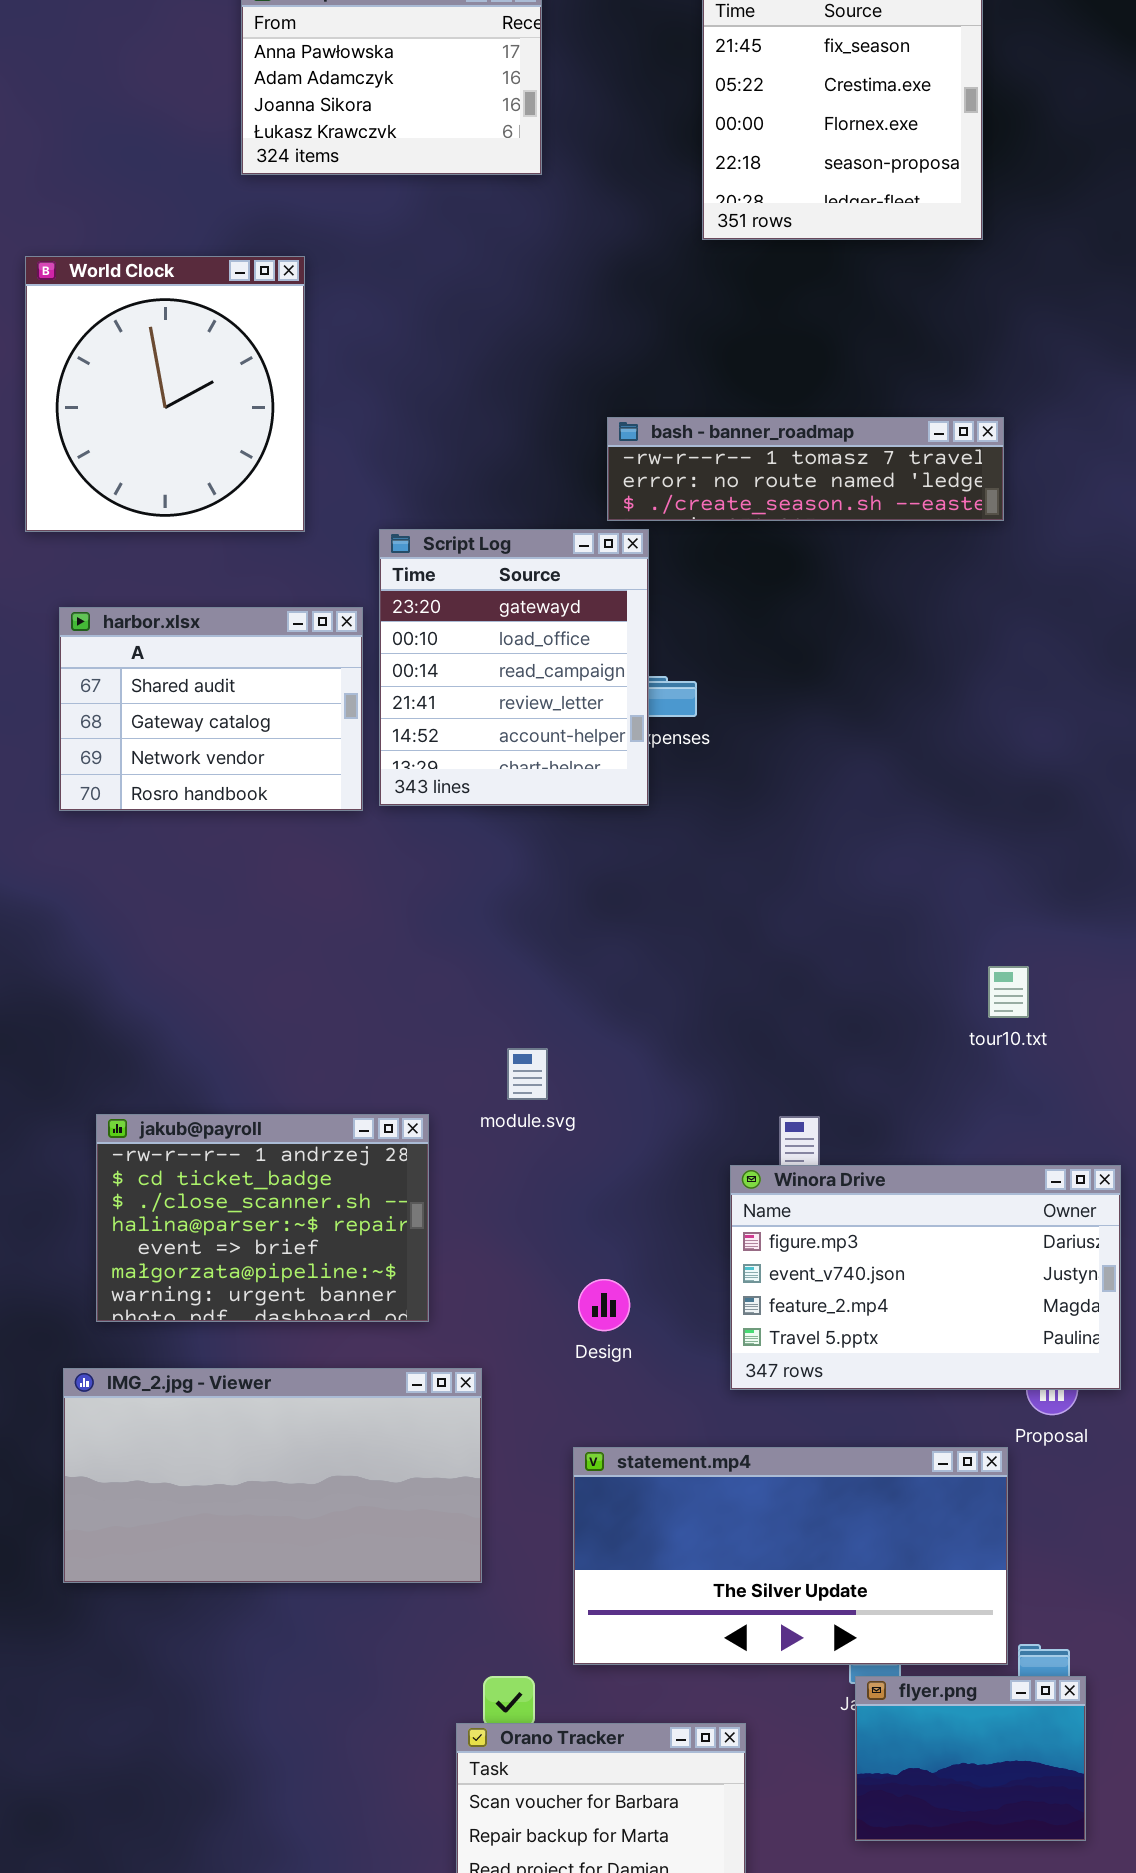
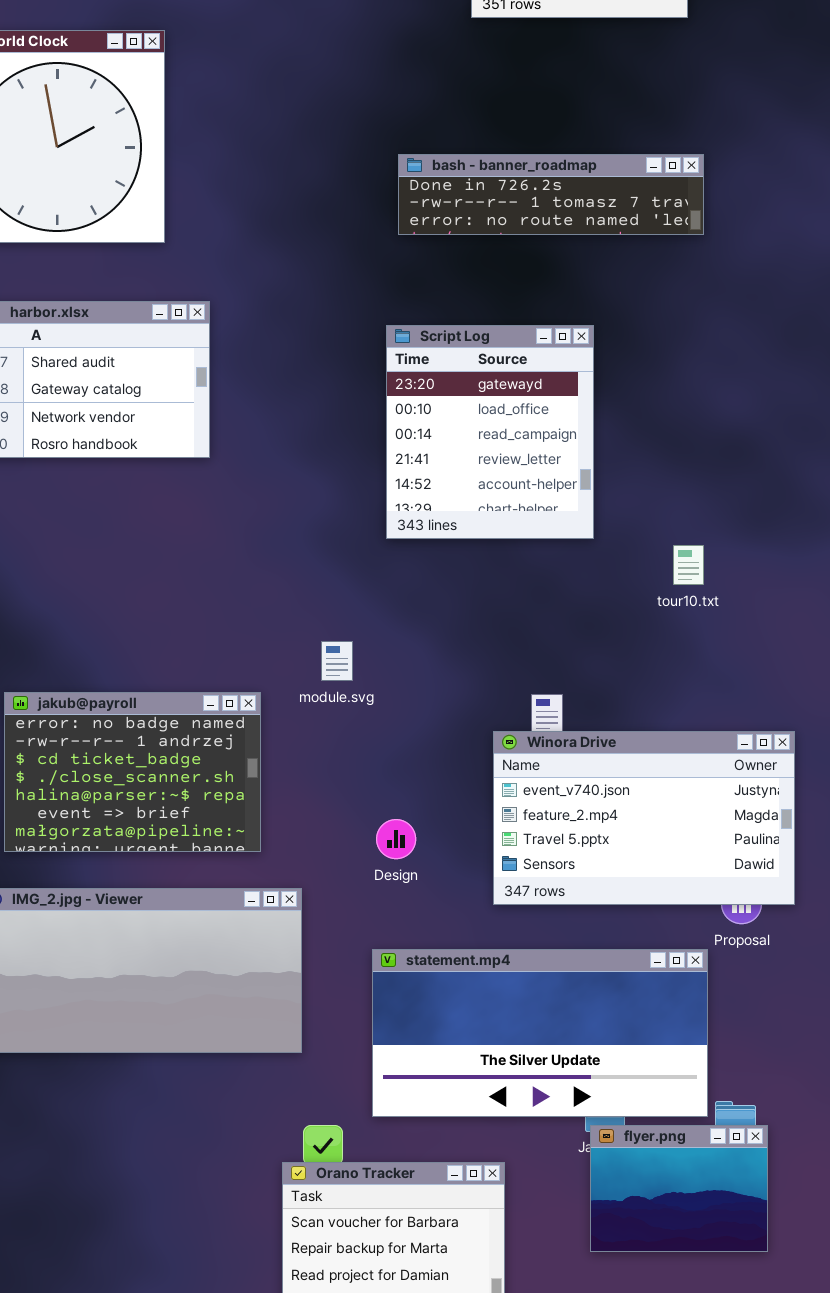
bash - banner_roadmap: [607,417,1004,521] -> [398,154,704,235], scrolled up 1 row
Script Log: [379,529,649,806] -> [386,325,594,539], moved
tour10.txt: [988,966,1029,1018] -> [673,545,704,585], moved
jakub@payroll: [96,1114,429,1322] -> [4,692,261,852], scrolled up 1 row
Winora Drive: [730,1165,1121,1390] -> [493,731,795,905], scrolled down 1 row

